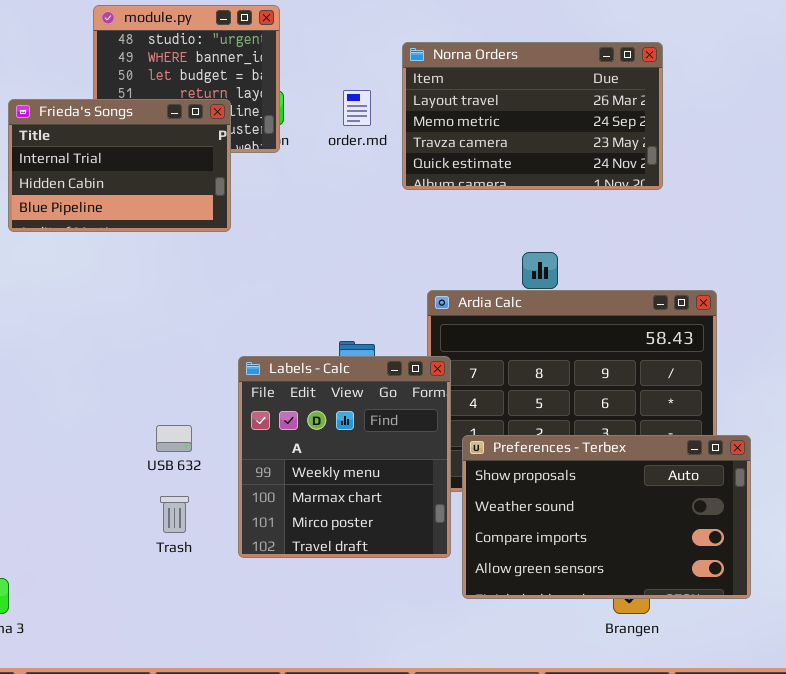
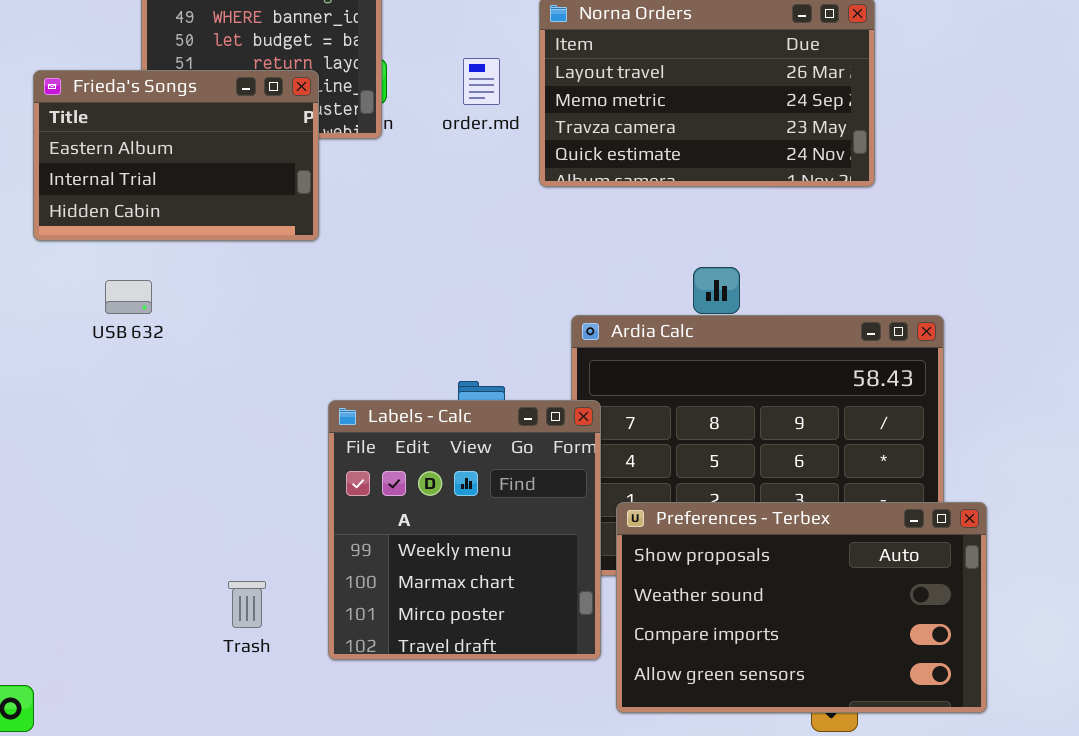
Frieda's Songs: [8,99,231,232] -> [33,70,319,241], scrolled up 1 row
USB 632: [156,425,192,452] -> [105,280,152,314], moved

